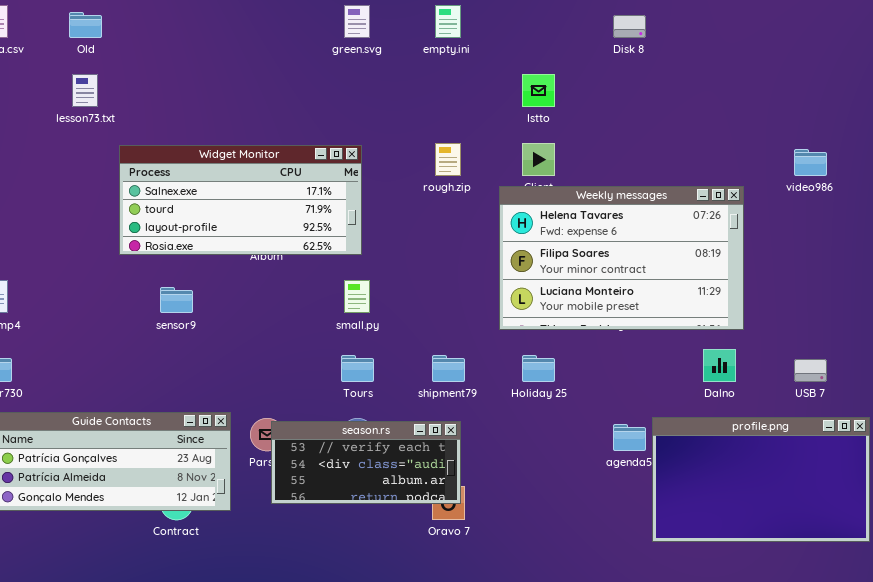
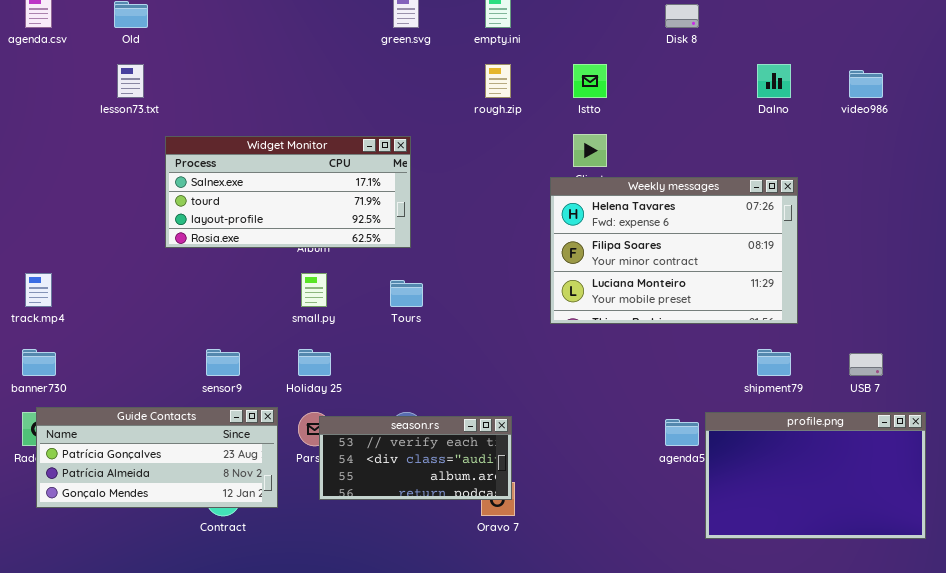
rough.zip: [435,143,461,176] -> [485,64,511,98], moved
video986: [794,149,827,176] -> [849,70,883,98], moved
small.py: [344,280,370,313] -> [301,273,327,307], moved
sensor9: [160,287,193,313] -> [206,349,240,376], moved
Dalno: [703,349,736,382] -> [757,64,791,98], moved
Tours: [341,355,374,382] -> [390,280,423,307], moved
shipment79: [432,355,465,382] -> [757,349,791,376], moved
Holiday 25: [522,355,555,382] -> [298,349,331,376], moved

